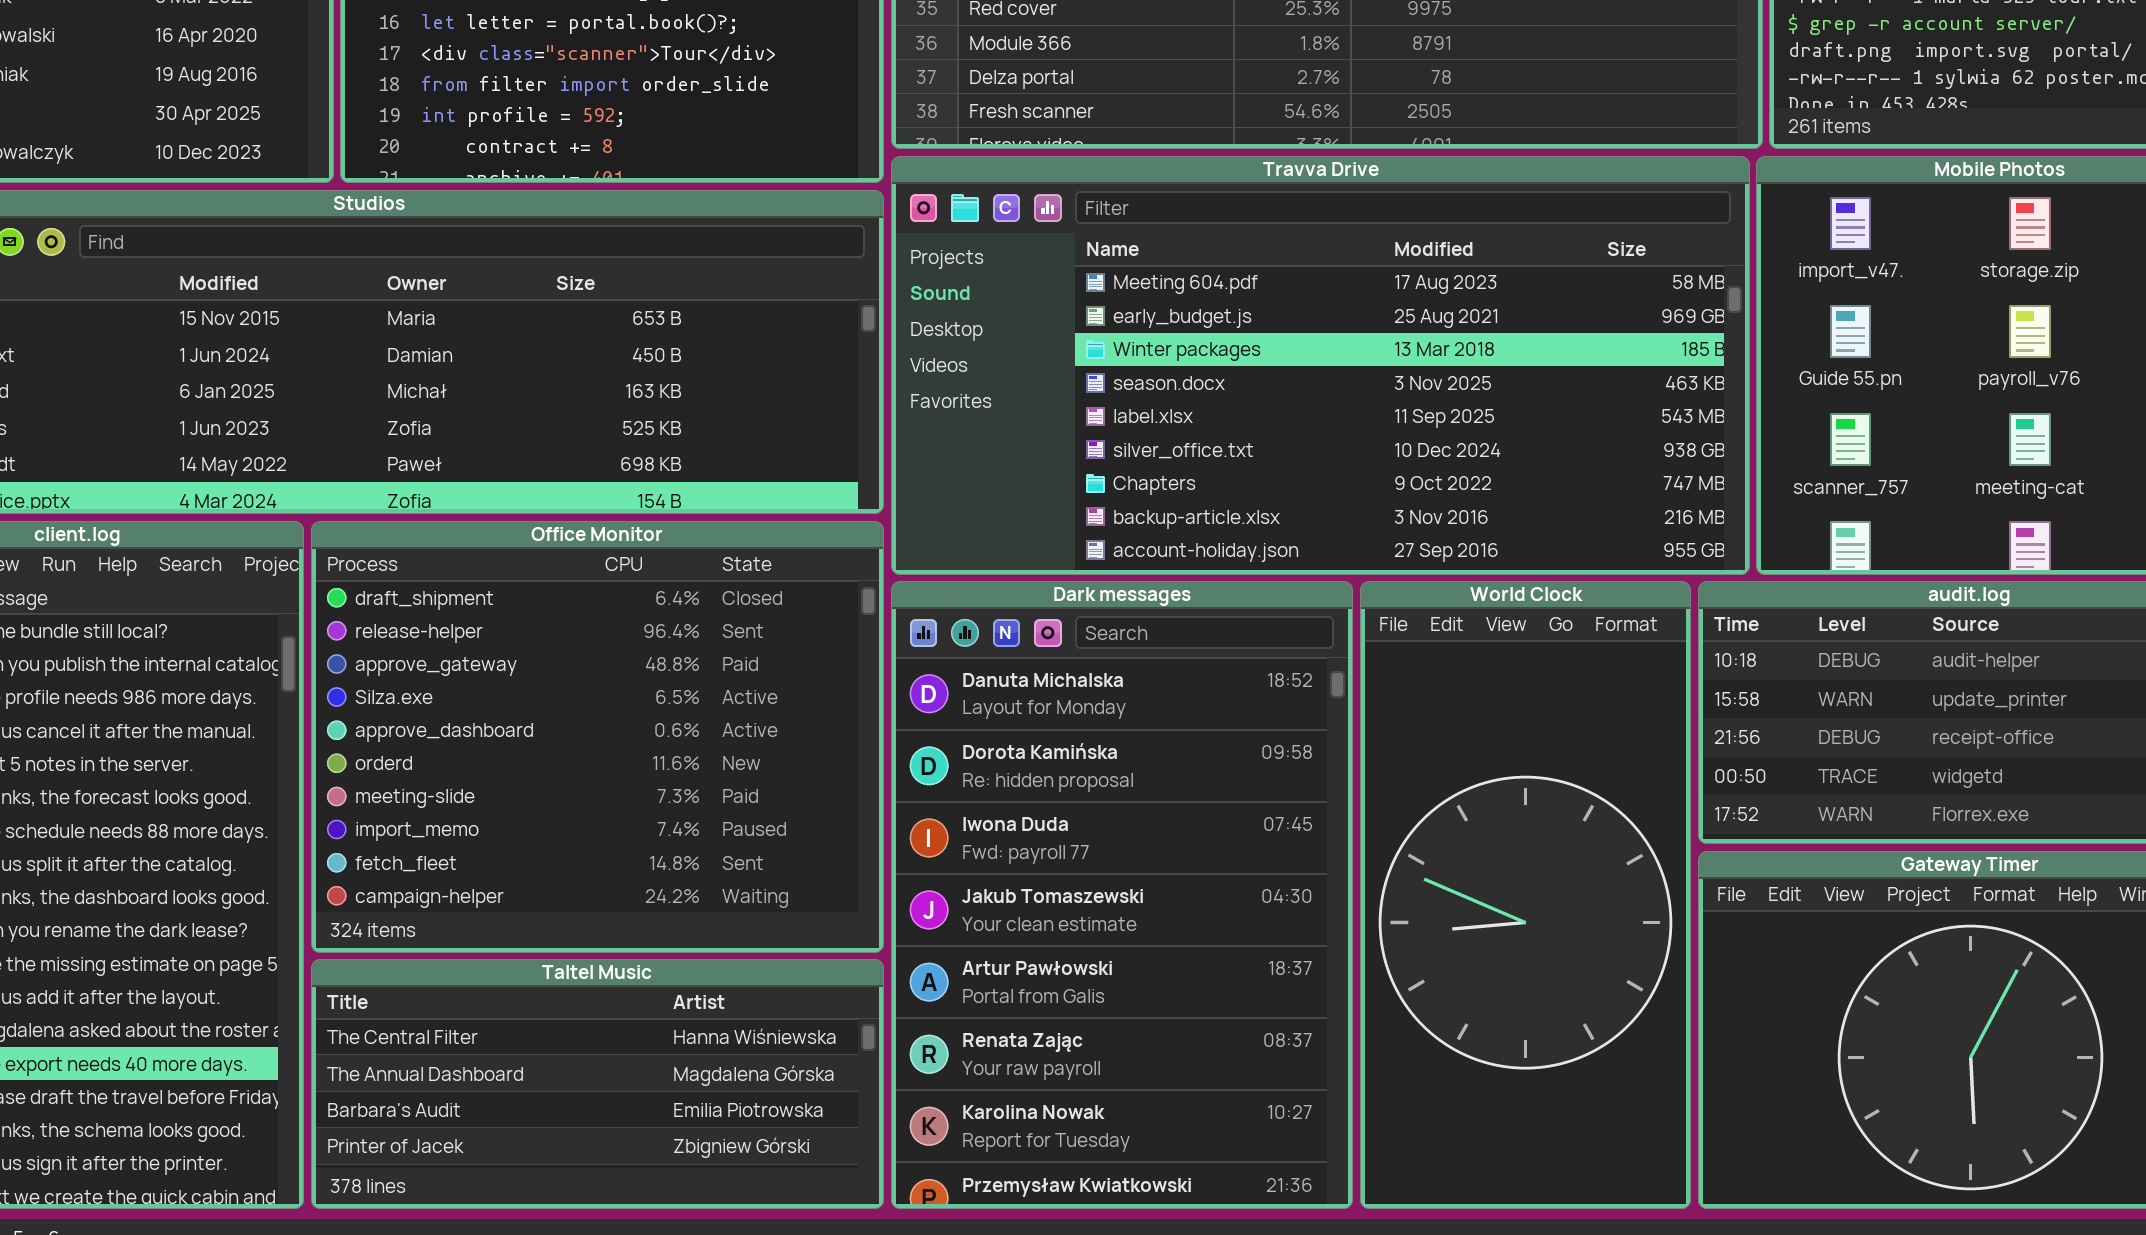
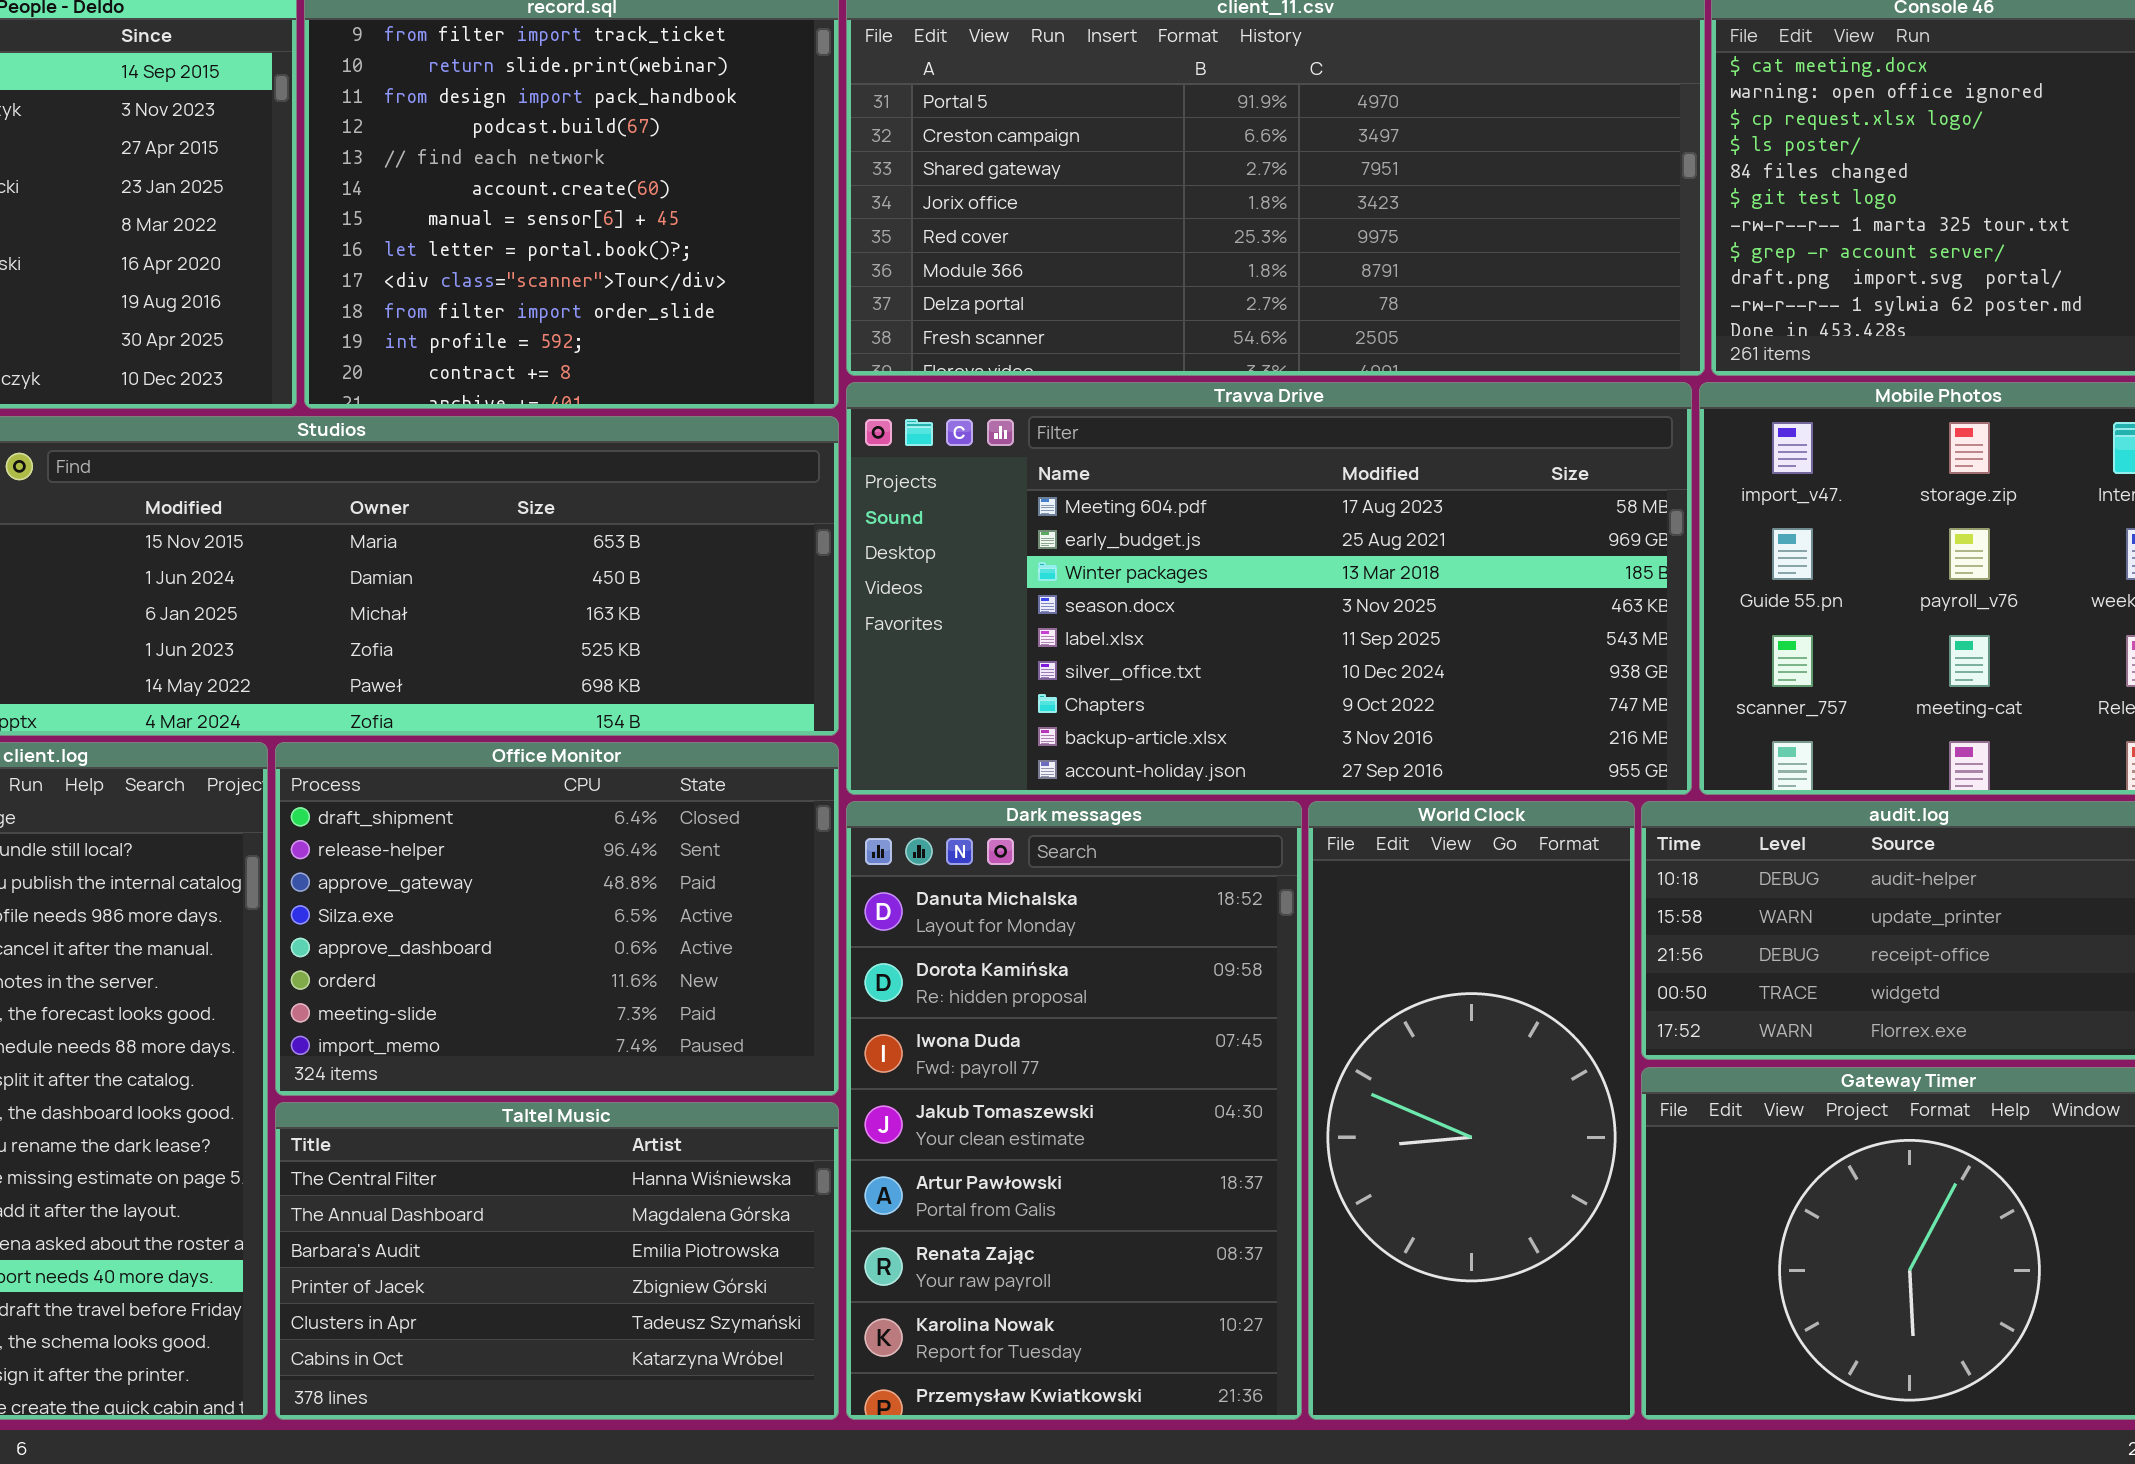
Office Monitor: [311,521,884,953] -> [275,742,839,1096], resized
Taltel Music: [311,959,884,1209] -> [275,1102,839,1420], resized

